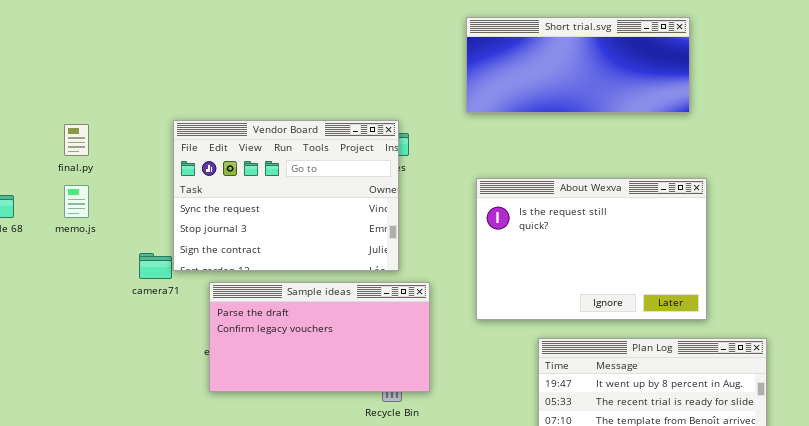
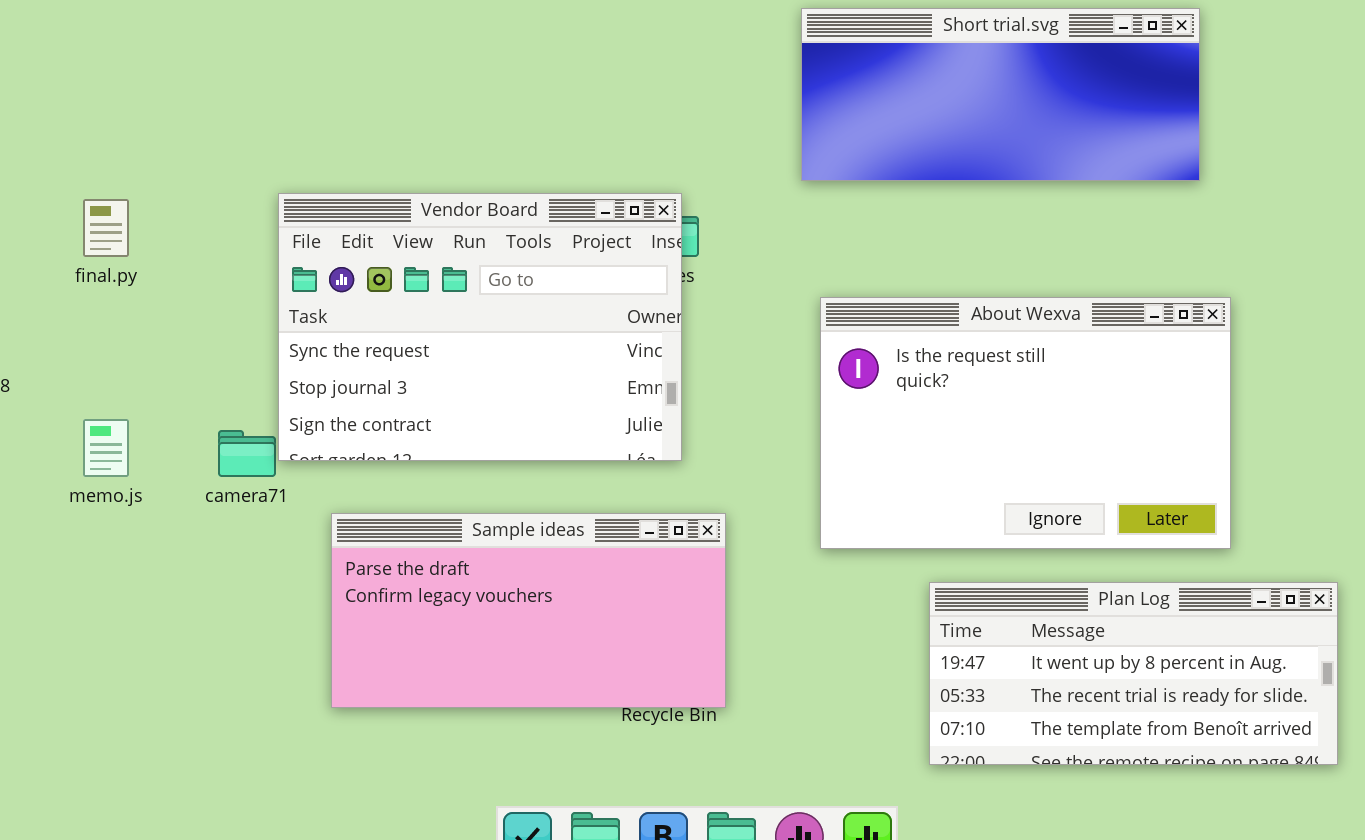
memo.js: [64,185,89,218] -> [83,419,129,477], moved
Sample ideas: [209,282,430,392] -> [331,513,726,708], moved

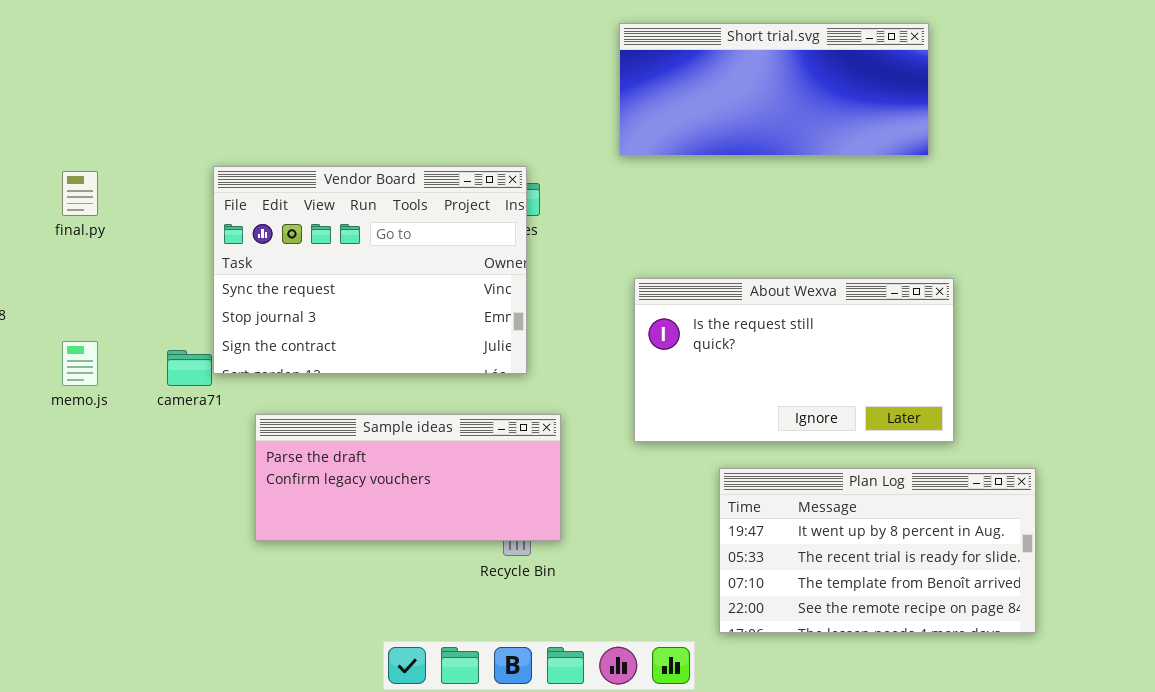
About Wexva: [820,297,1231,549] -> [634,278,954,442], resized
Sample ideas: [331,513,726,708] -> [255,414,561,541], resized
Plan Log: [929,582,1338,765] -> [719,468,1036,633], resized

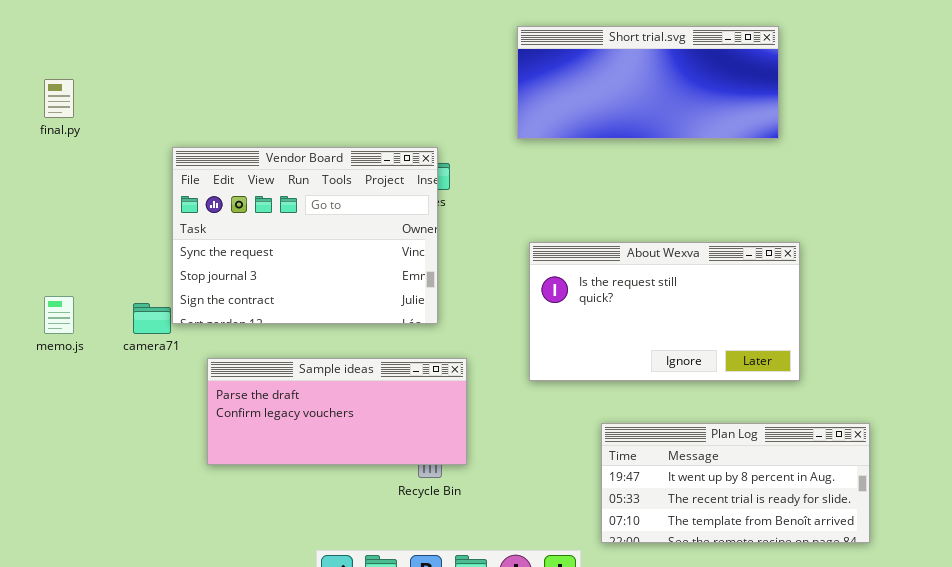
final.py: [62,171,98,216] -> [44,79,74,118], moved
Plan Log: [719,468,1036,633] -> [601,423,870,543], resized

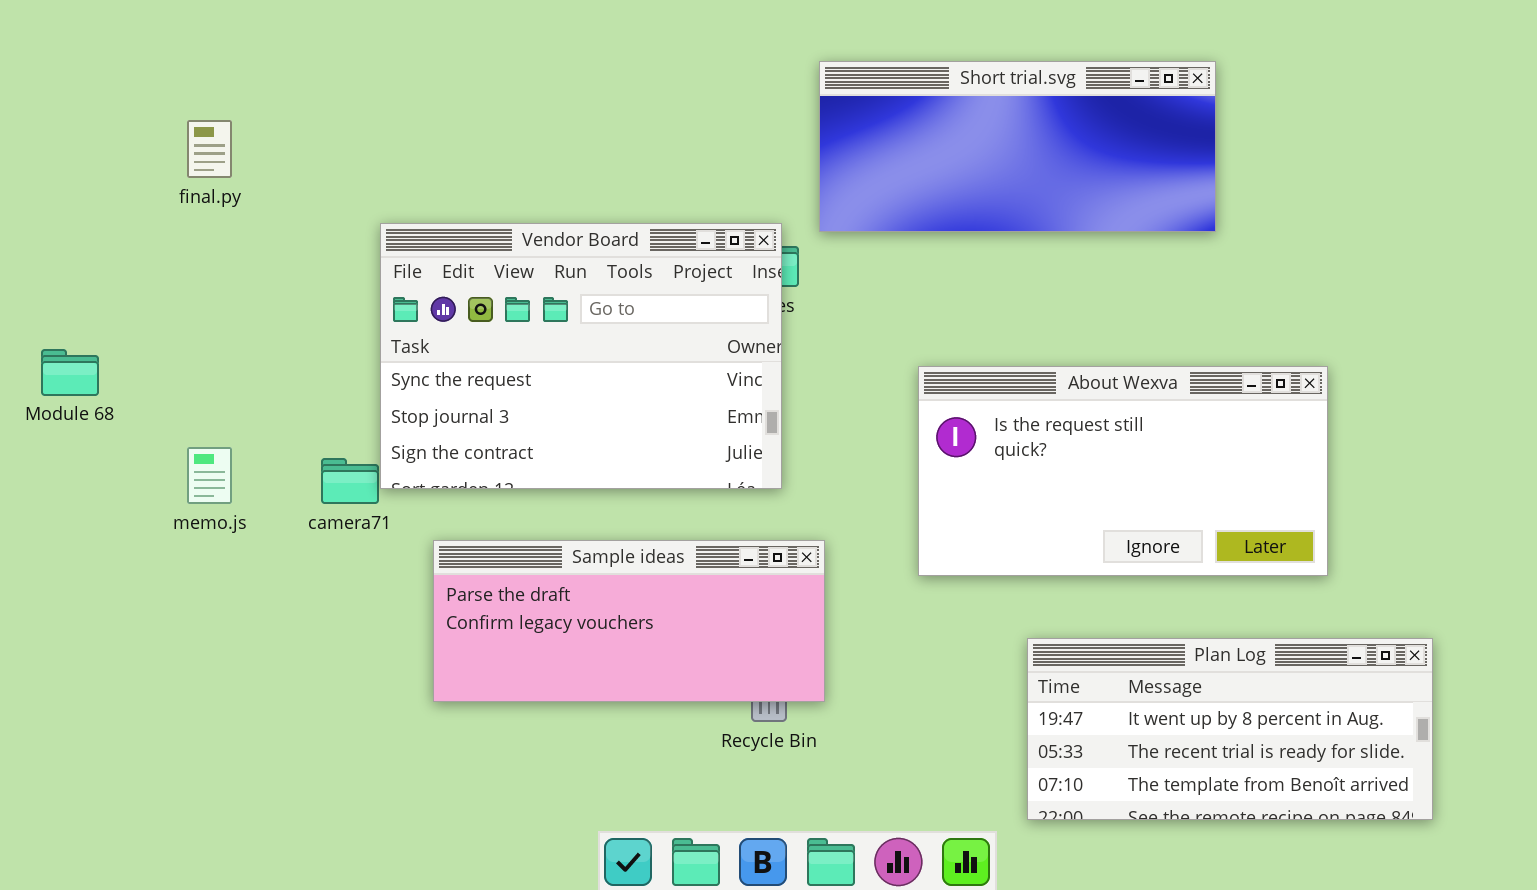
Short trial.svg: [517,26,779,139] -> [819,61,1216,232], moved

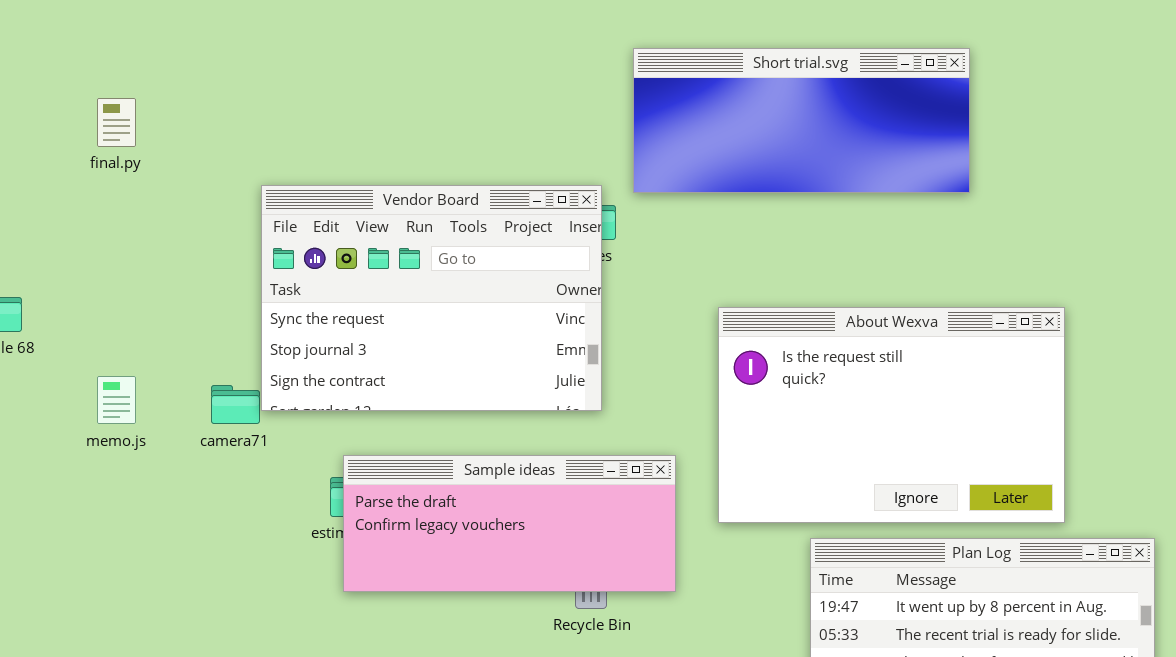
About Wexva: [918,366,1328,576] -> [718,307,1065,523], resized
Sample ideas: [433,540,825,702] -> [343,455,676,592], moved

